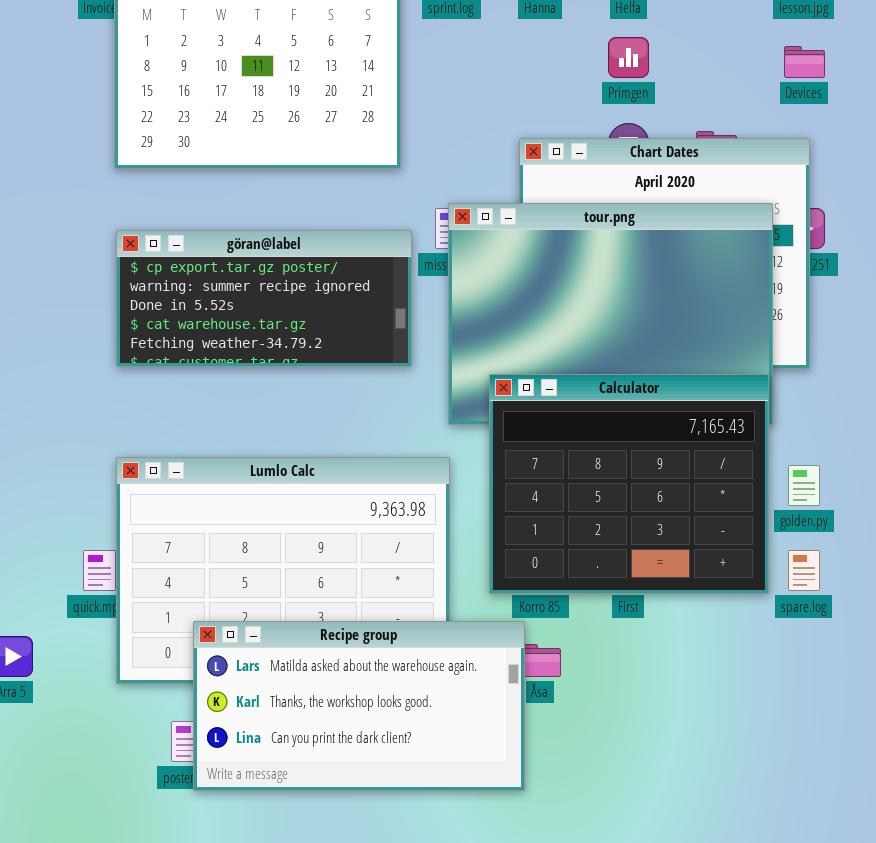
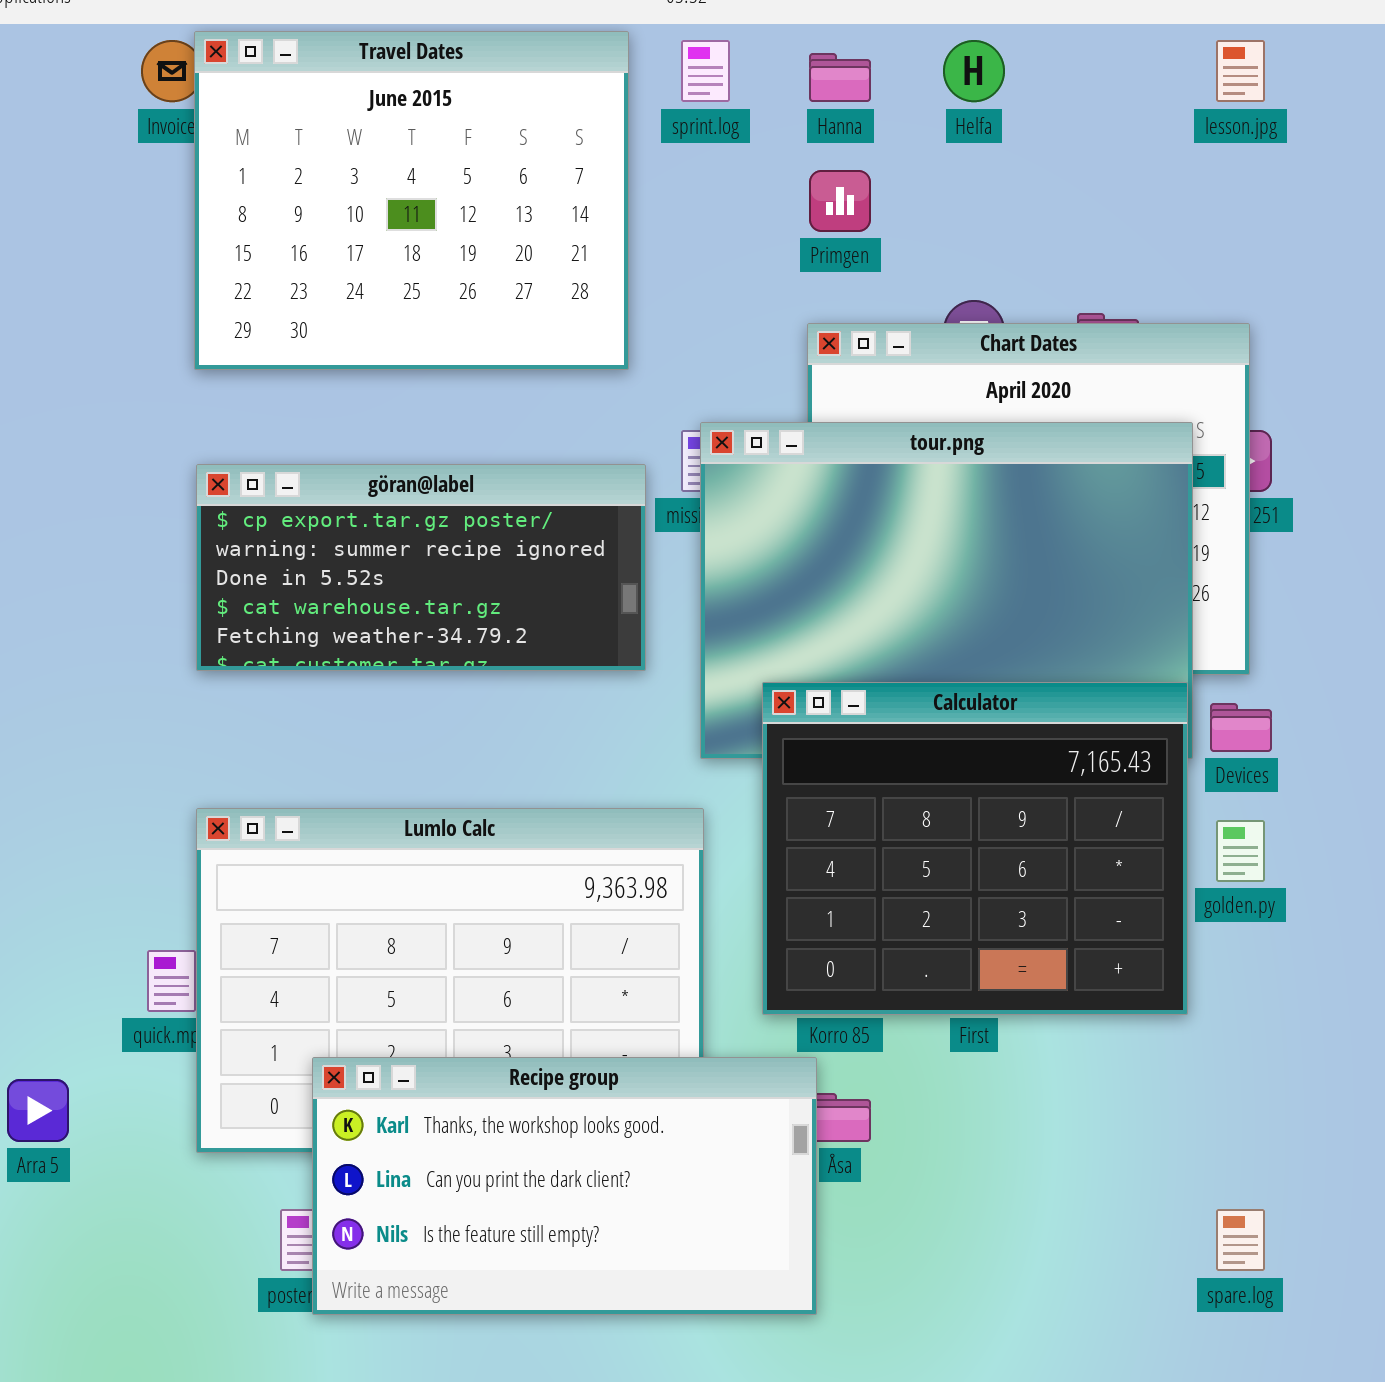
Primgen: [608,37,649,78] -> [809,170,871,232], moved
Devices: [784,46,825,78] -> [1210,703,1272,752], moved
spare.log: [788,550,820,591] -> [1216,1209,1265,1271], moved
Recipe group: [193,621,525,791] -> [312,1057,817,1315], scrolled down 1 row

